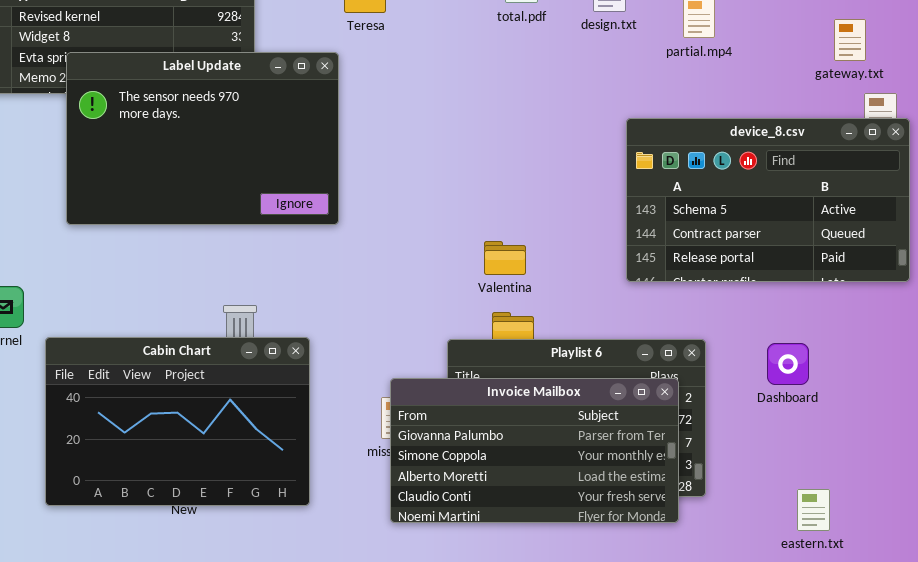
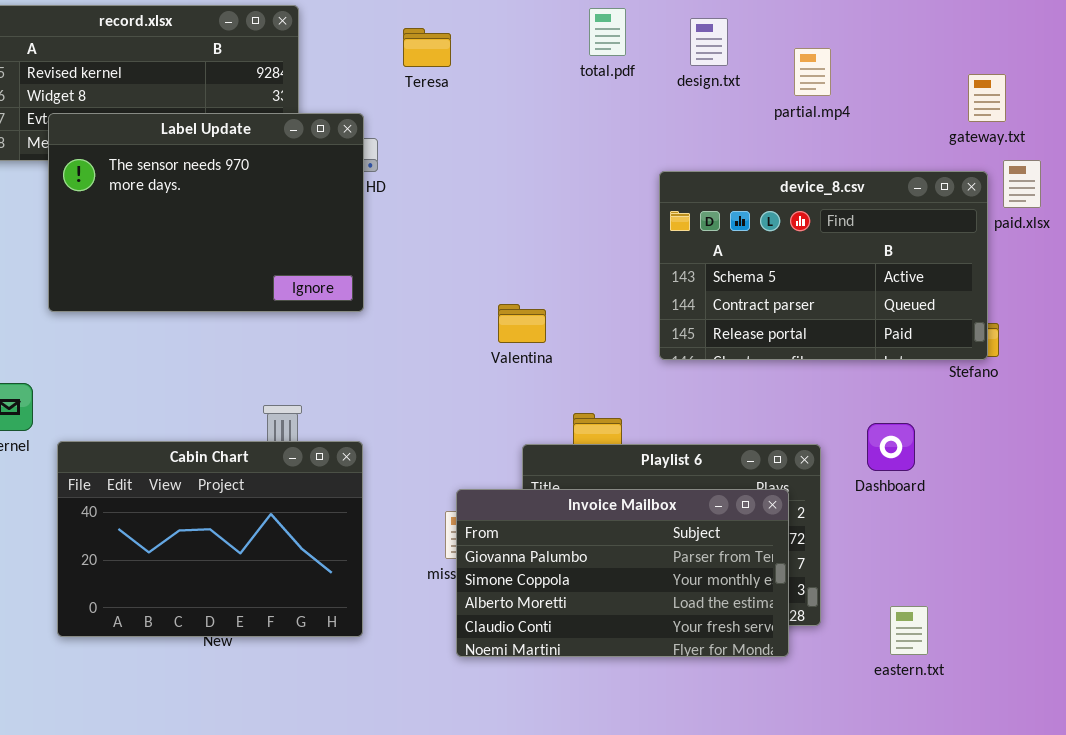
Label Update: [66,52,339,225] -> [48,113,364,312], moved
device_8.csv: [626,118,910,282] -> [659,171,988,360], moved
Valentina: [484,241,526,275] -> [498,304,546,343], moved
Dashboard: [767,343,809,385] -> [867,423,915,471], moved
eastern.txt: [797,489,830,531] -> [890,606,928,655], moved

